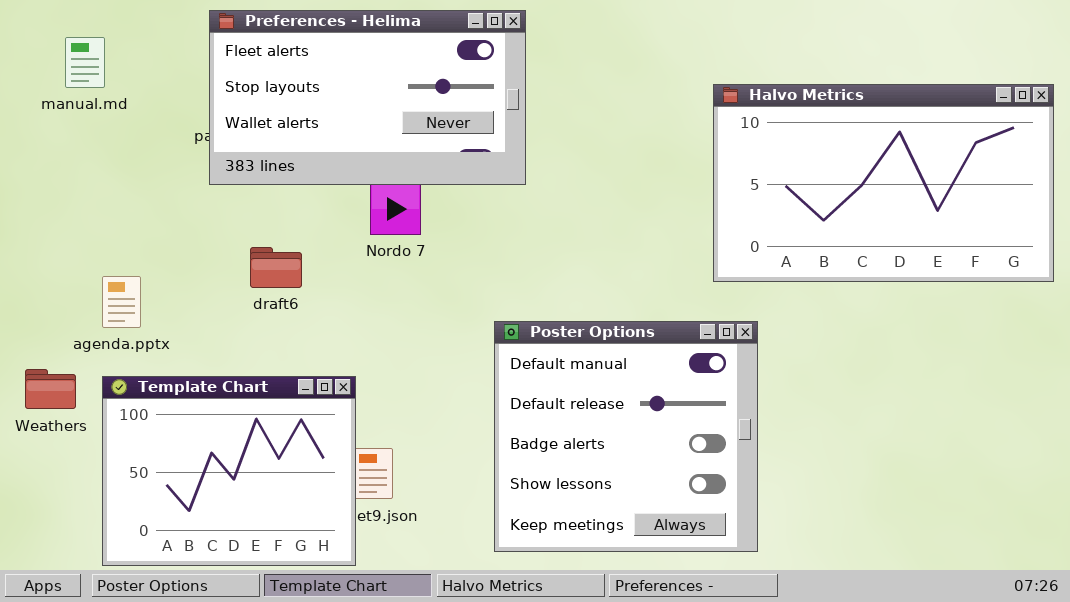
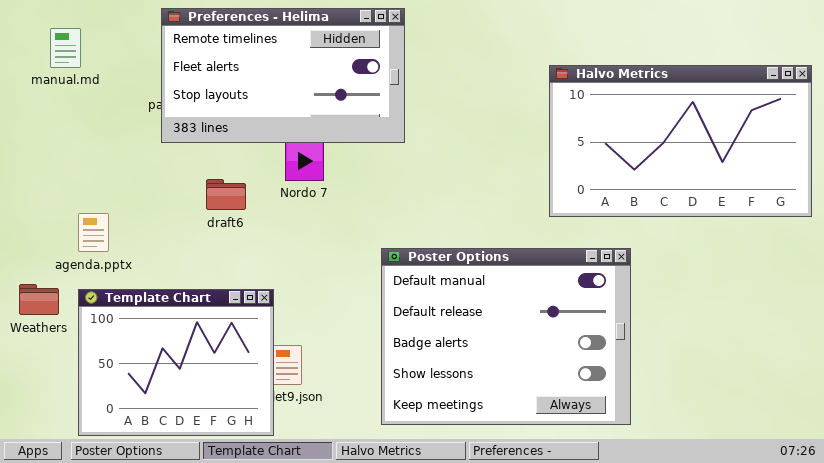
Preferences - Helima: [209,10,526,185] -> [161,8,405,143], scrolled up 1 row
draft6: [250,247,302,288] -> [206,179,246,210], moved
Poster Options: [494,321,758,552] -> [381,248,631,425], resized

